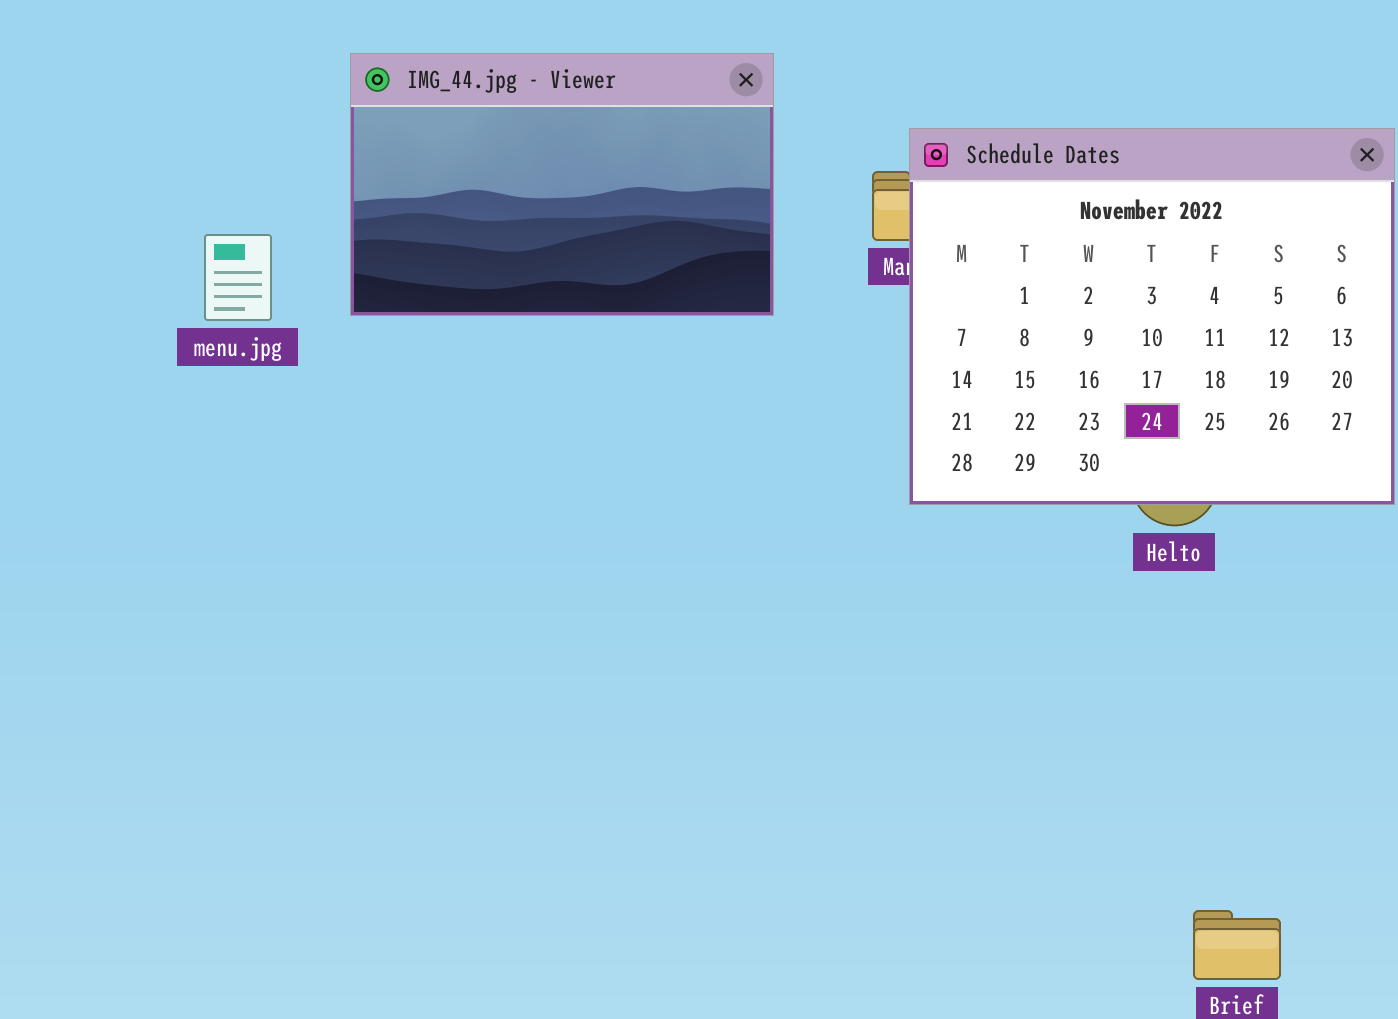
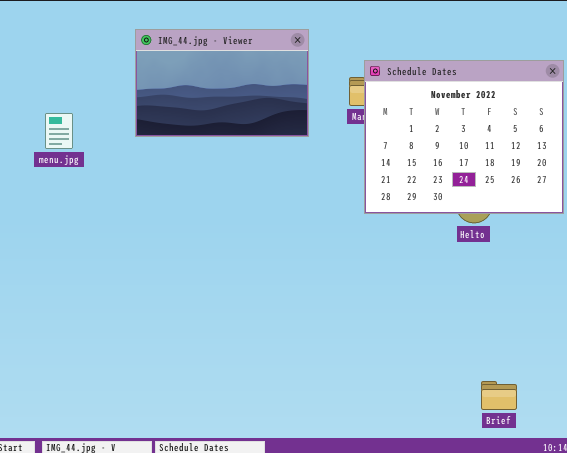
menu.jpg: [204,234,272,321] -> [45,113,73,149], moved

